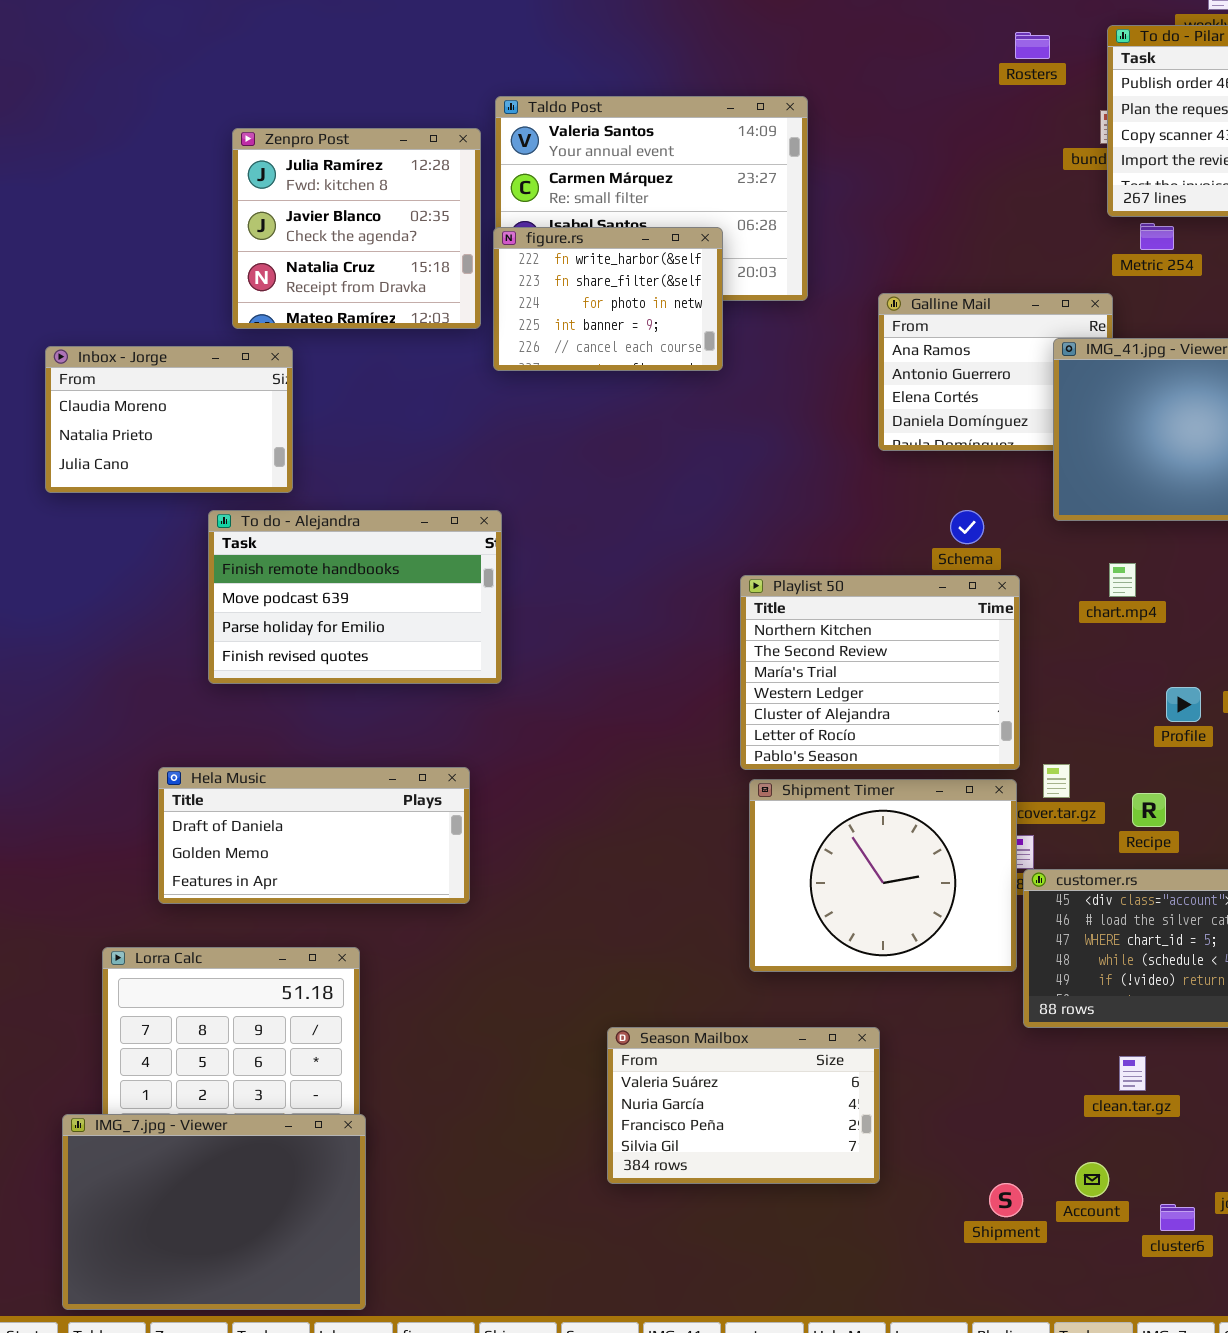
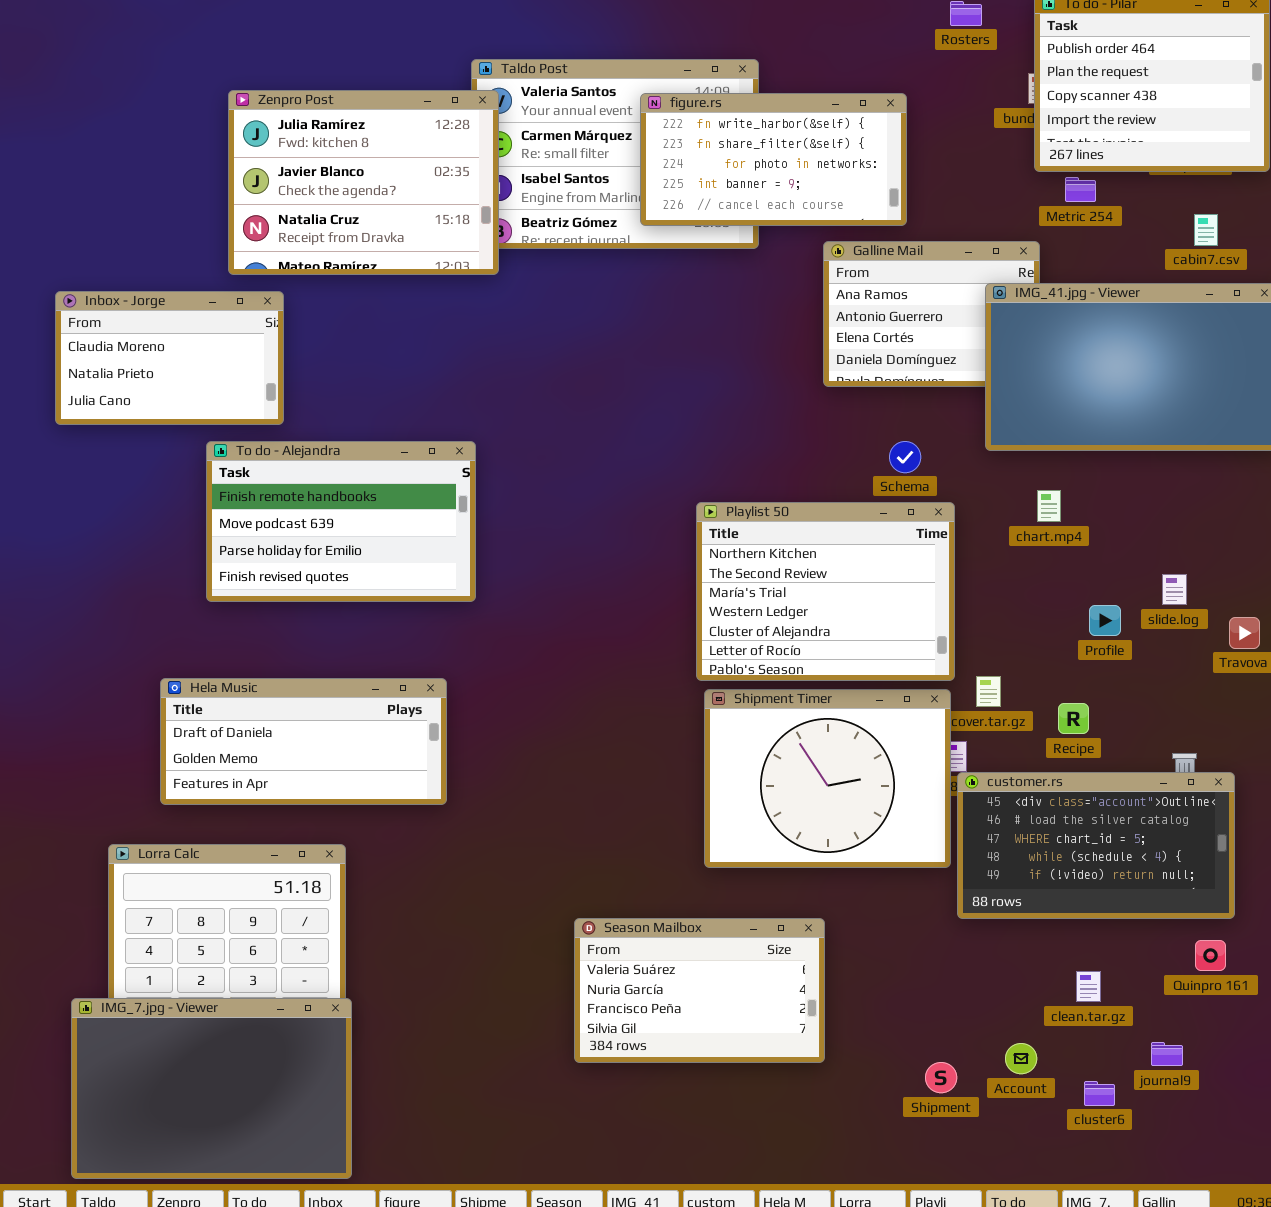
Zenpro Post: [232,128,481,329] -> [228,90,499,275], resized
figure.rs: [493,227,723,371] -> [640,93,907,226], moved, resized
clean.tar.gz: [1119,1056,1146,1091] -> [1076,971,1101,1002], moved

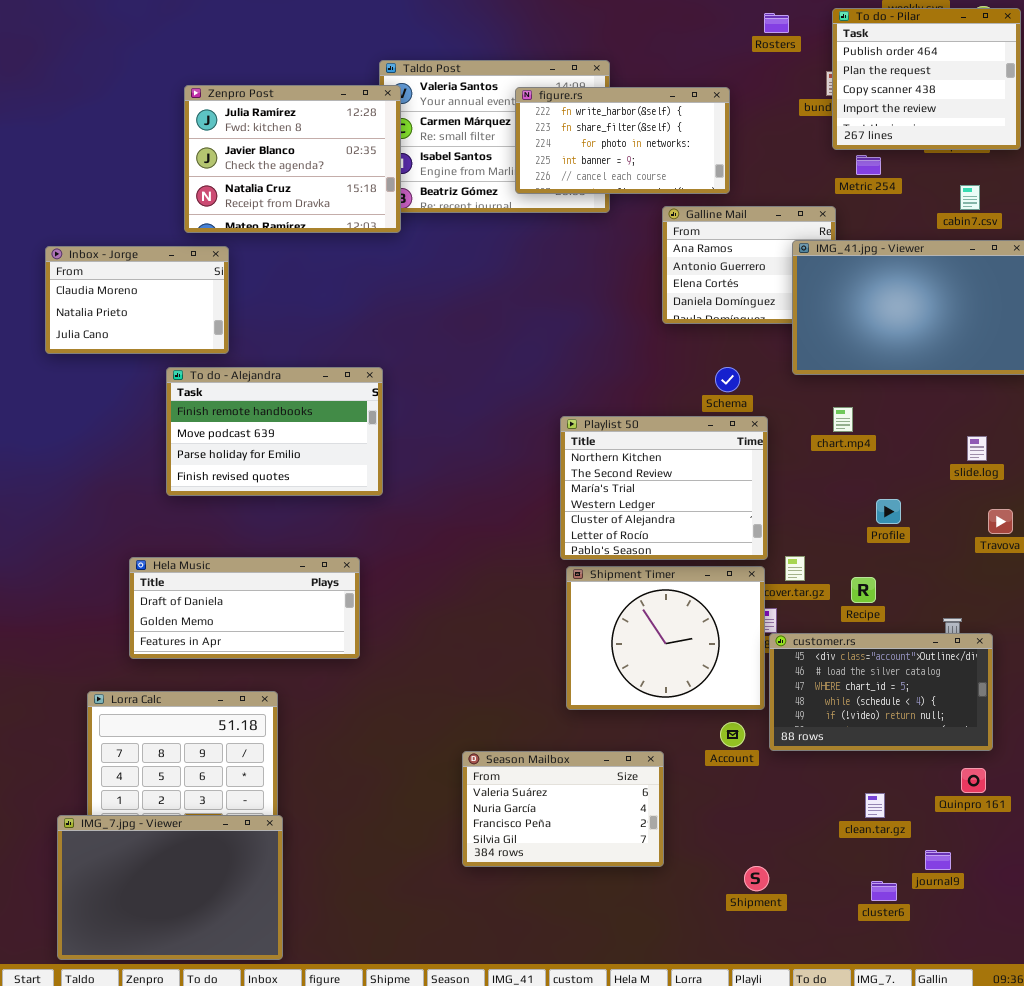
slide.log: [1162,574,1187,605] -> [967,436,987,461], moved
Account: [1005,1043,1037,1074] -> [720,722,745,747], moved

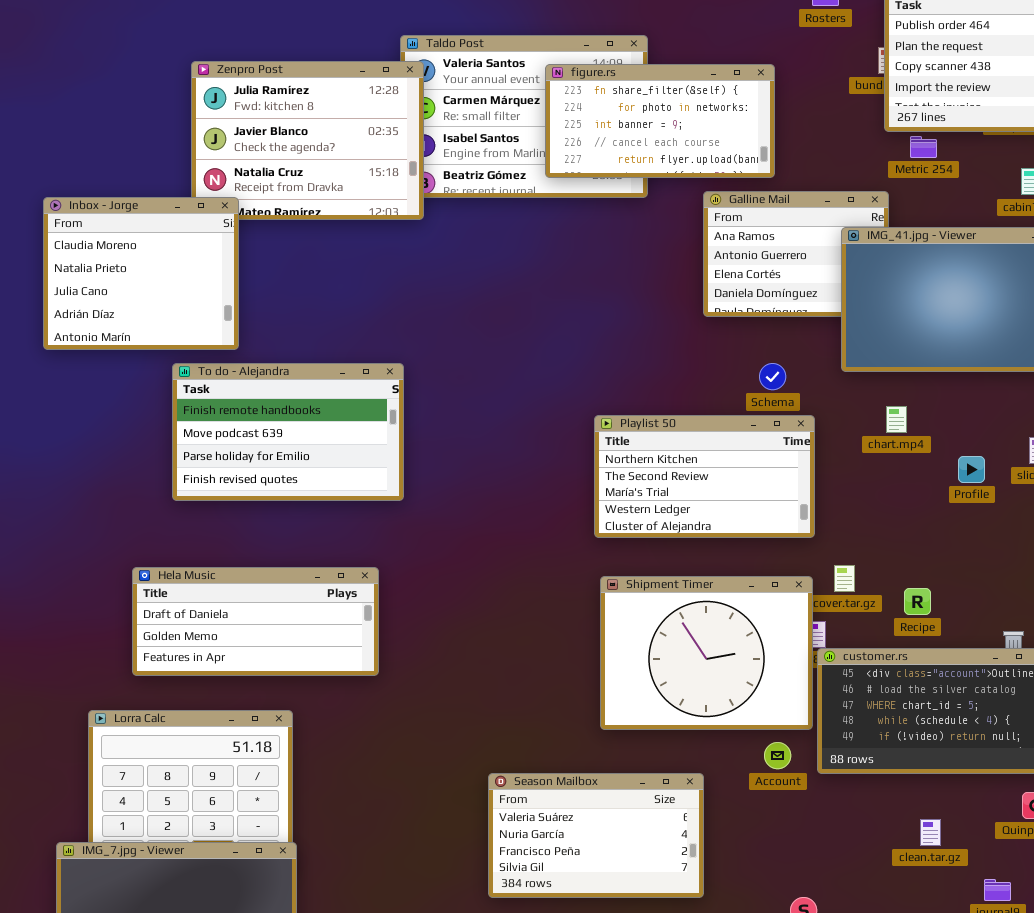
figure.rs: [515,87,730,194] -> [545,64,775,178], scrolled down 1 row
Inbox - Jorge: [45,246,229,354] -> [43,197,239,350], resized
Playlist 50: [560,416,768,560] -> [594,415,815,538], resized
Profile: [876,499,901,524] -> [958,456,985,483], moved

